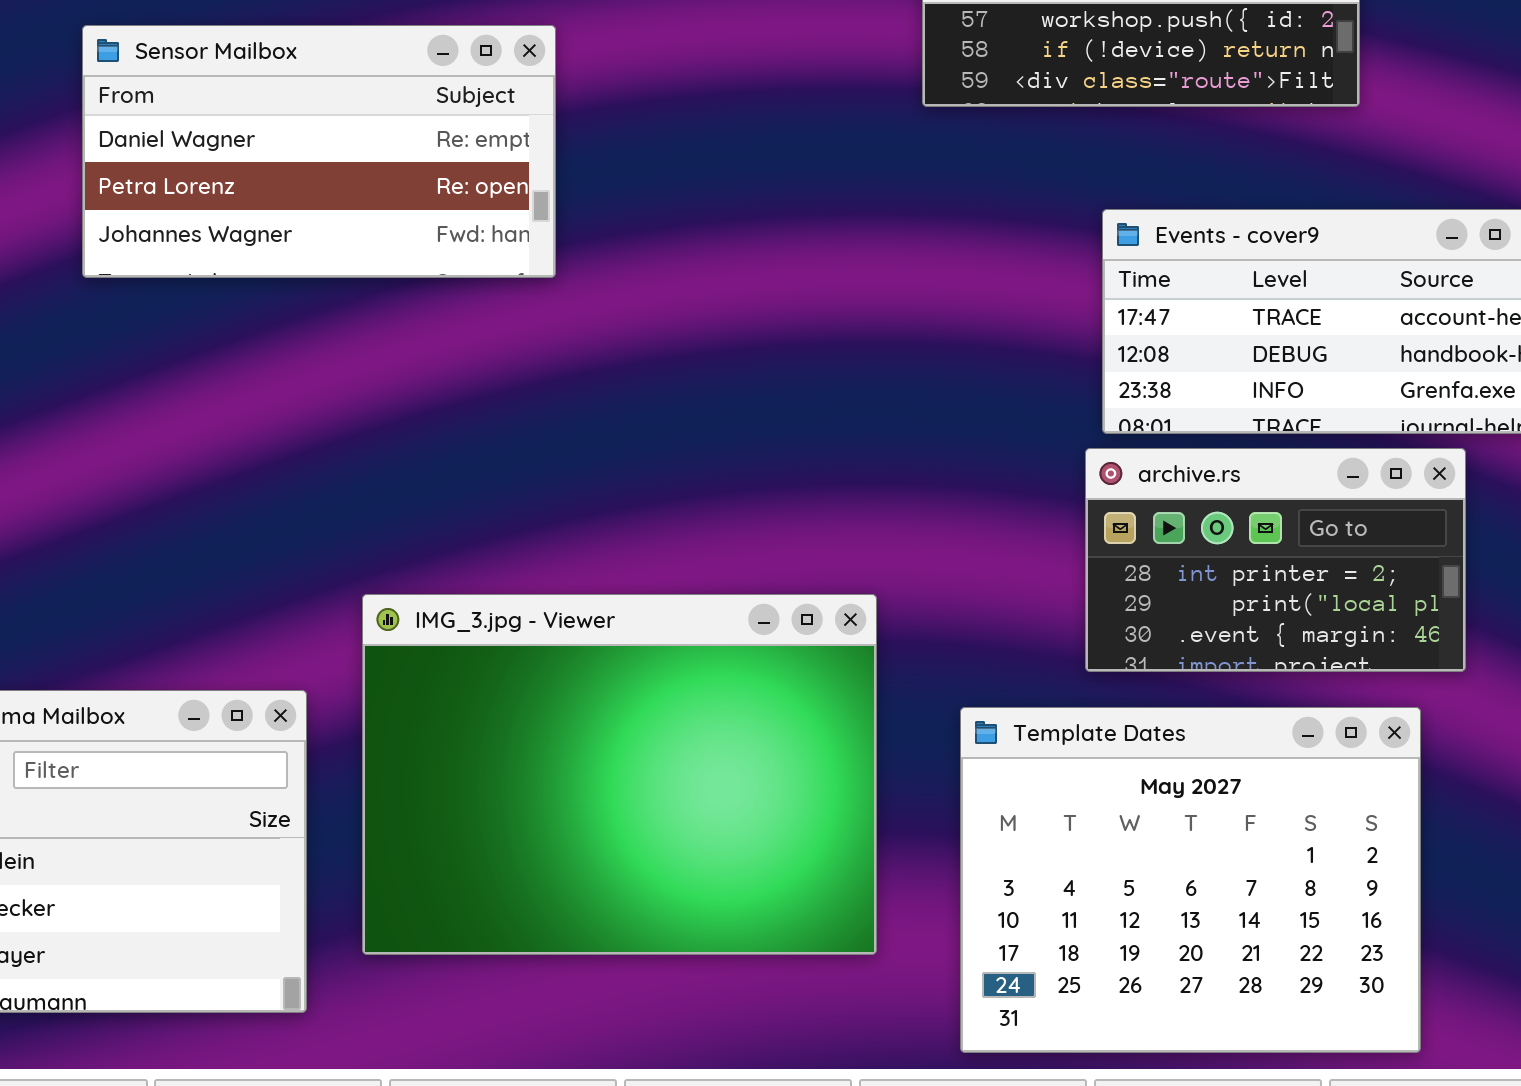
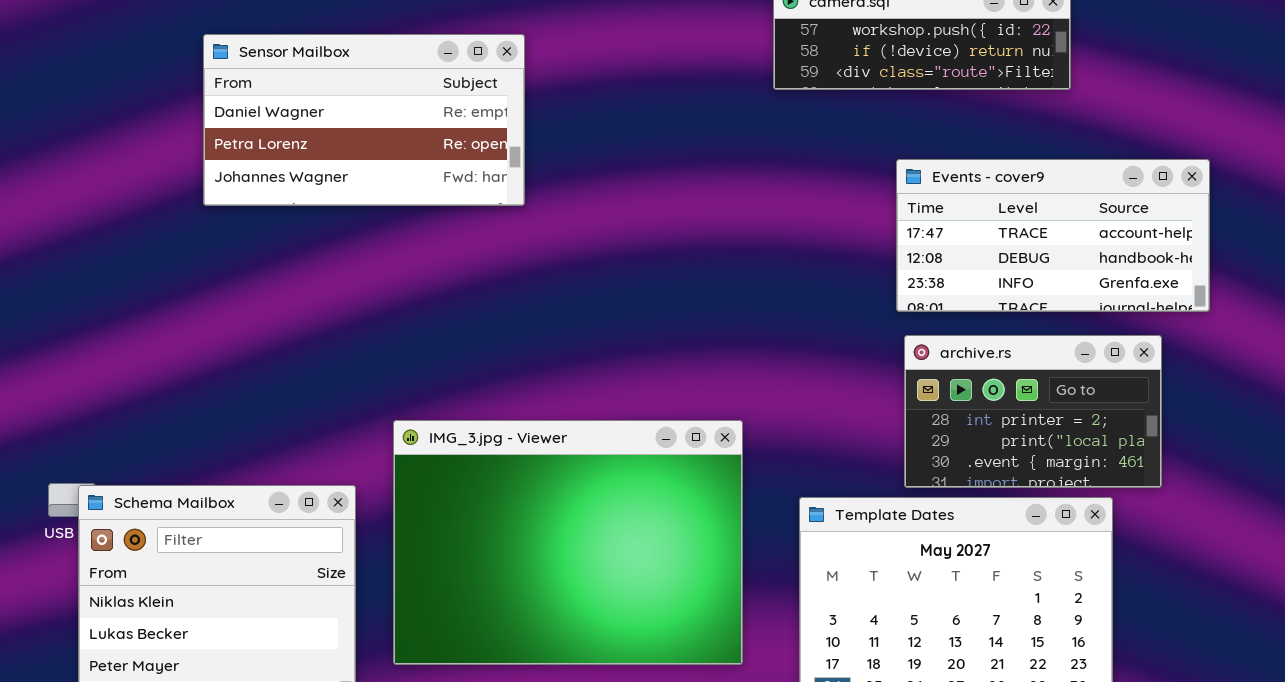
archive.rs: [1085,448,1466,672] -> [904,335,1162,488], moved

